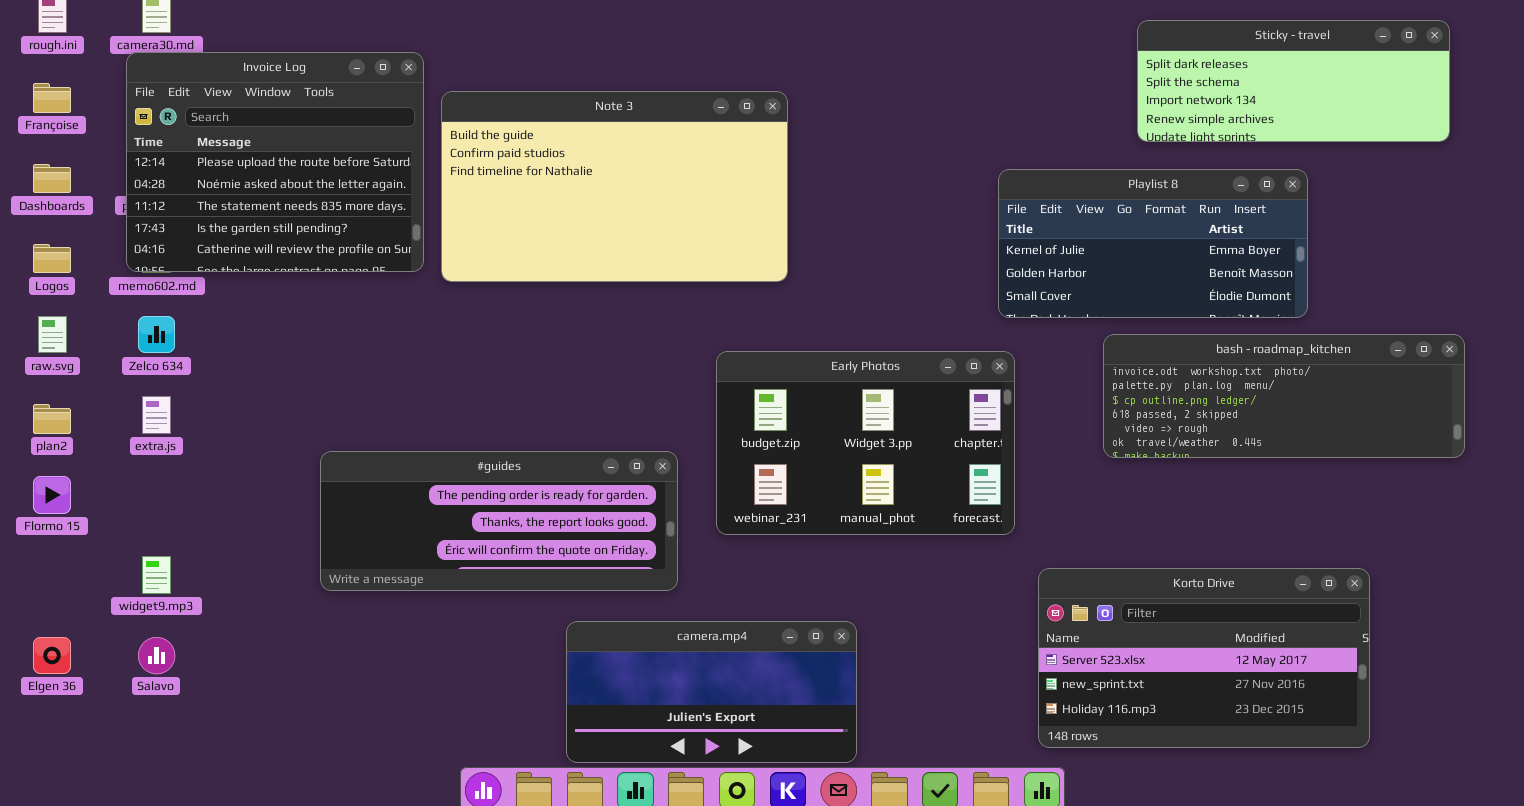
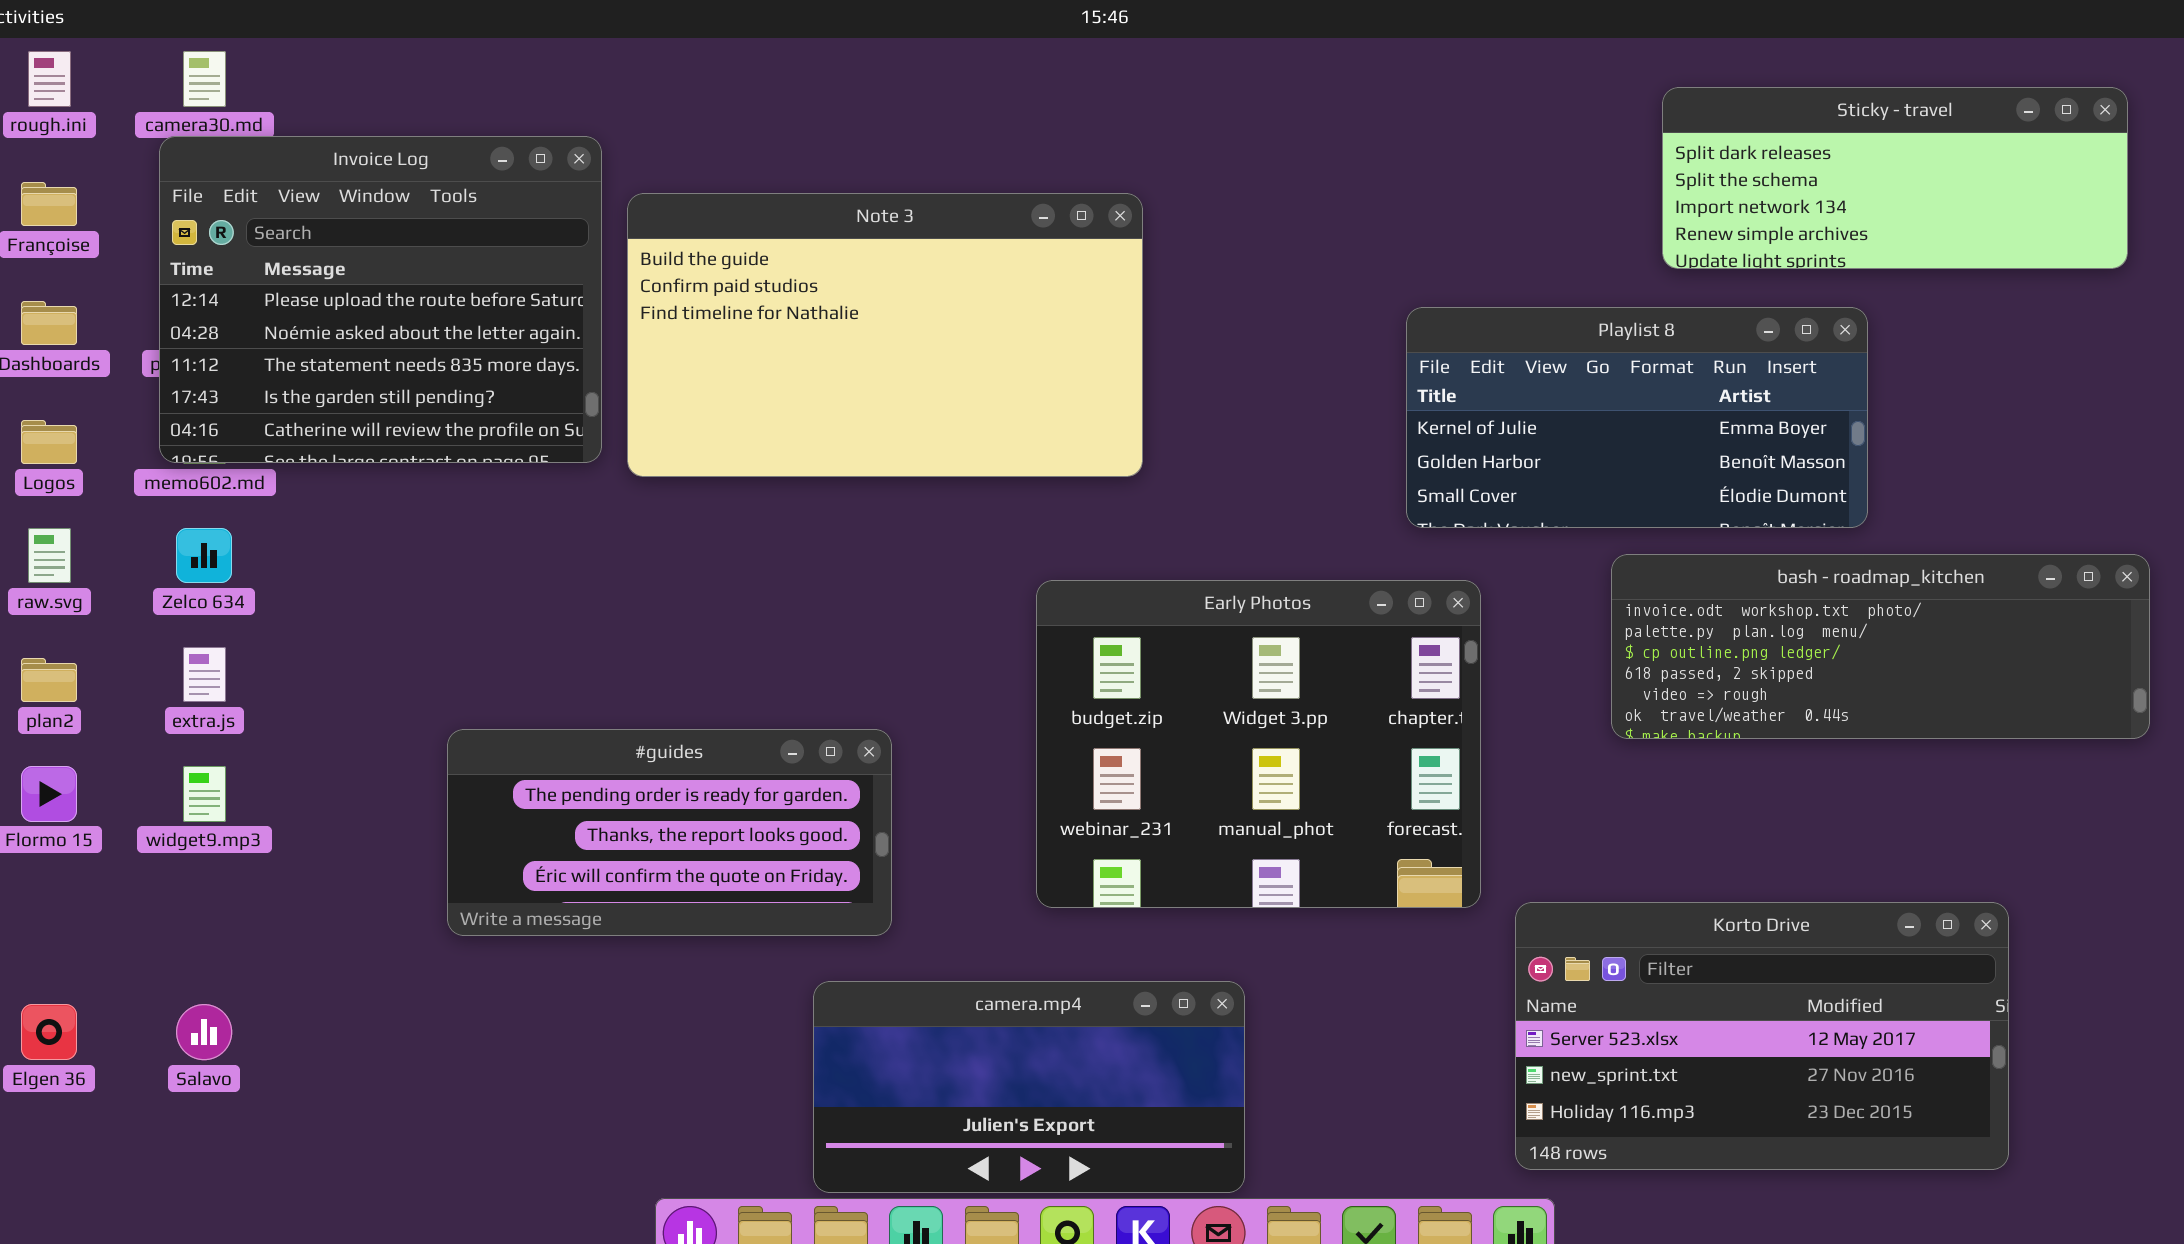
Playlist 8: [998,169,1308,318] -> [1406,307,1868,528], moved
Early Photos: [716,351,1015,535] -> [1036,580,1481,908], resized
#guides: [320,451,678,591] -> [447,729,892,936], resized
widget9.mp3: [142,556,171,594] -> [183,766,226,822], moved

